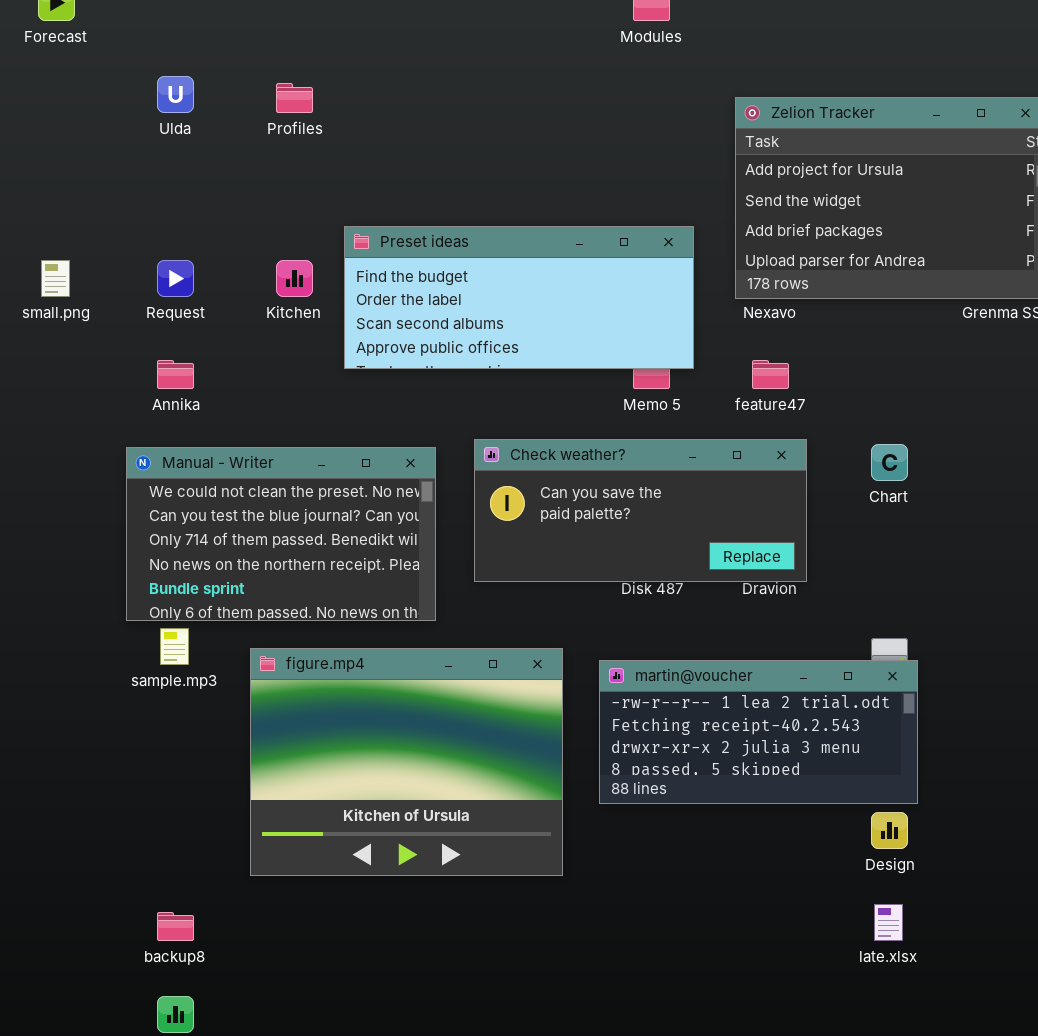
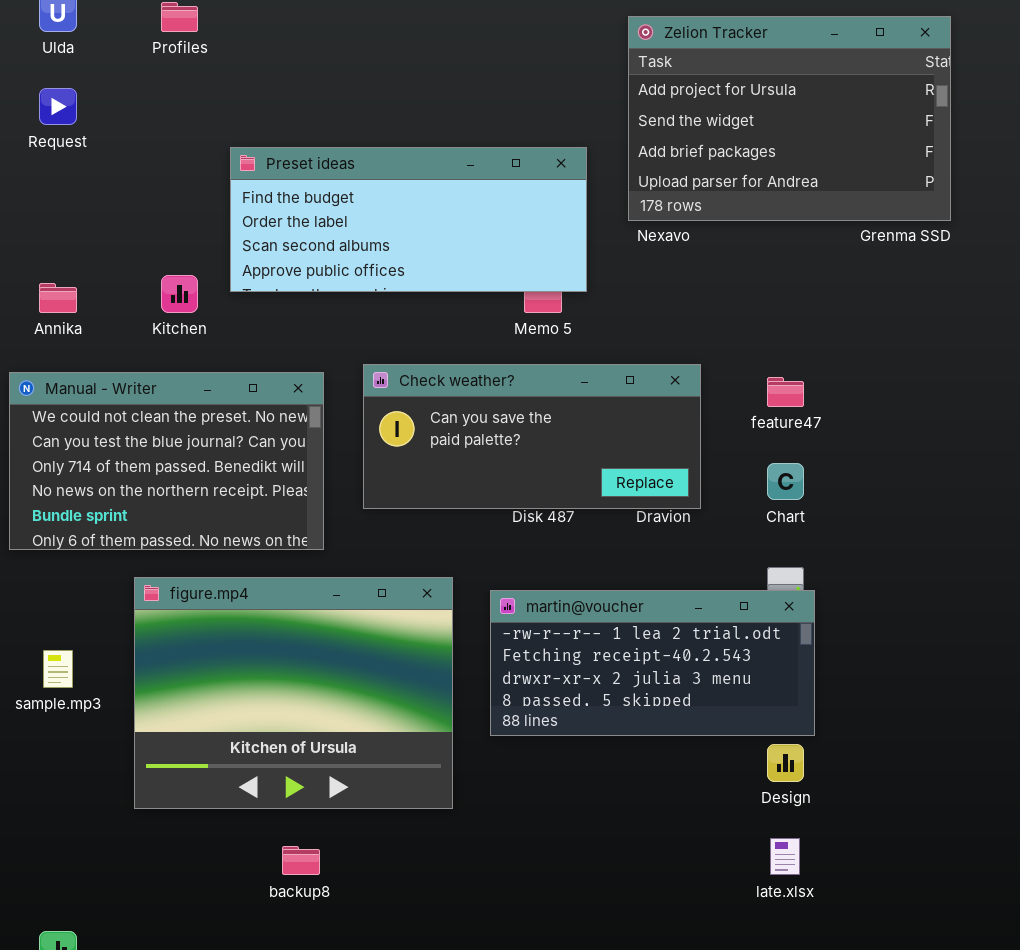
Request: [157,260,194,297] -> [39,88,77,125], moved
Kitchen: [276,260,313,297] -> [161,275,198,313], moved
feature47: [752,360,789,389] -> [767,377,804,407], moved
Chart: [871,444,908,481] -> [767,463,804,500], moved
sample.mp3: [160,628,189,665] -> [43,650,73,688], moved
backup8: [157,912,194,941] -> [282,846,320,875], moved

